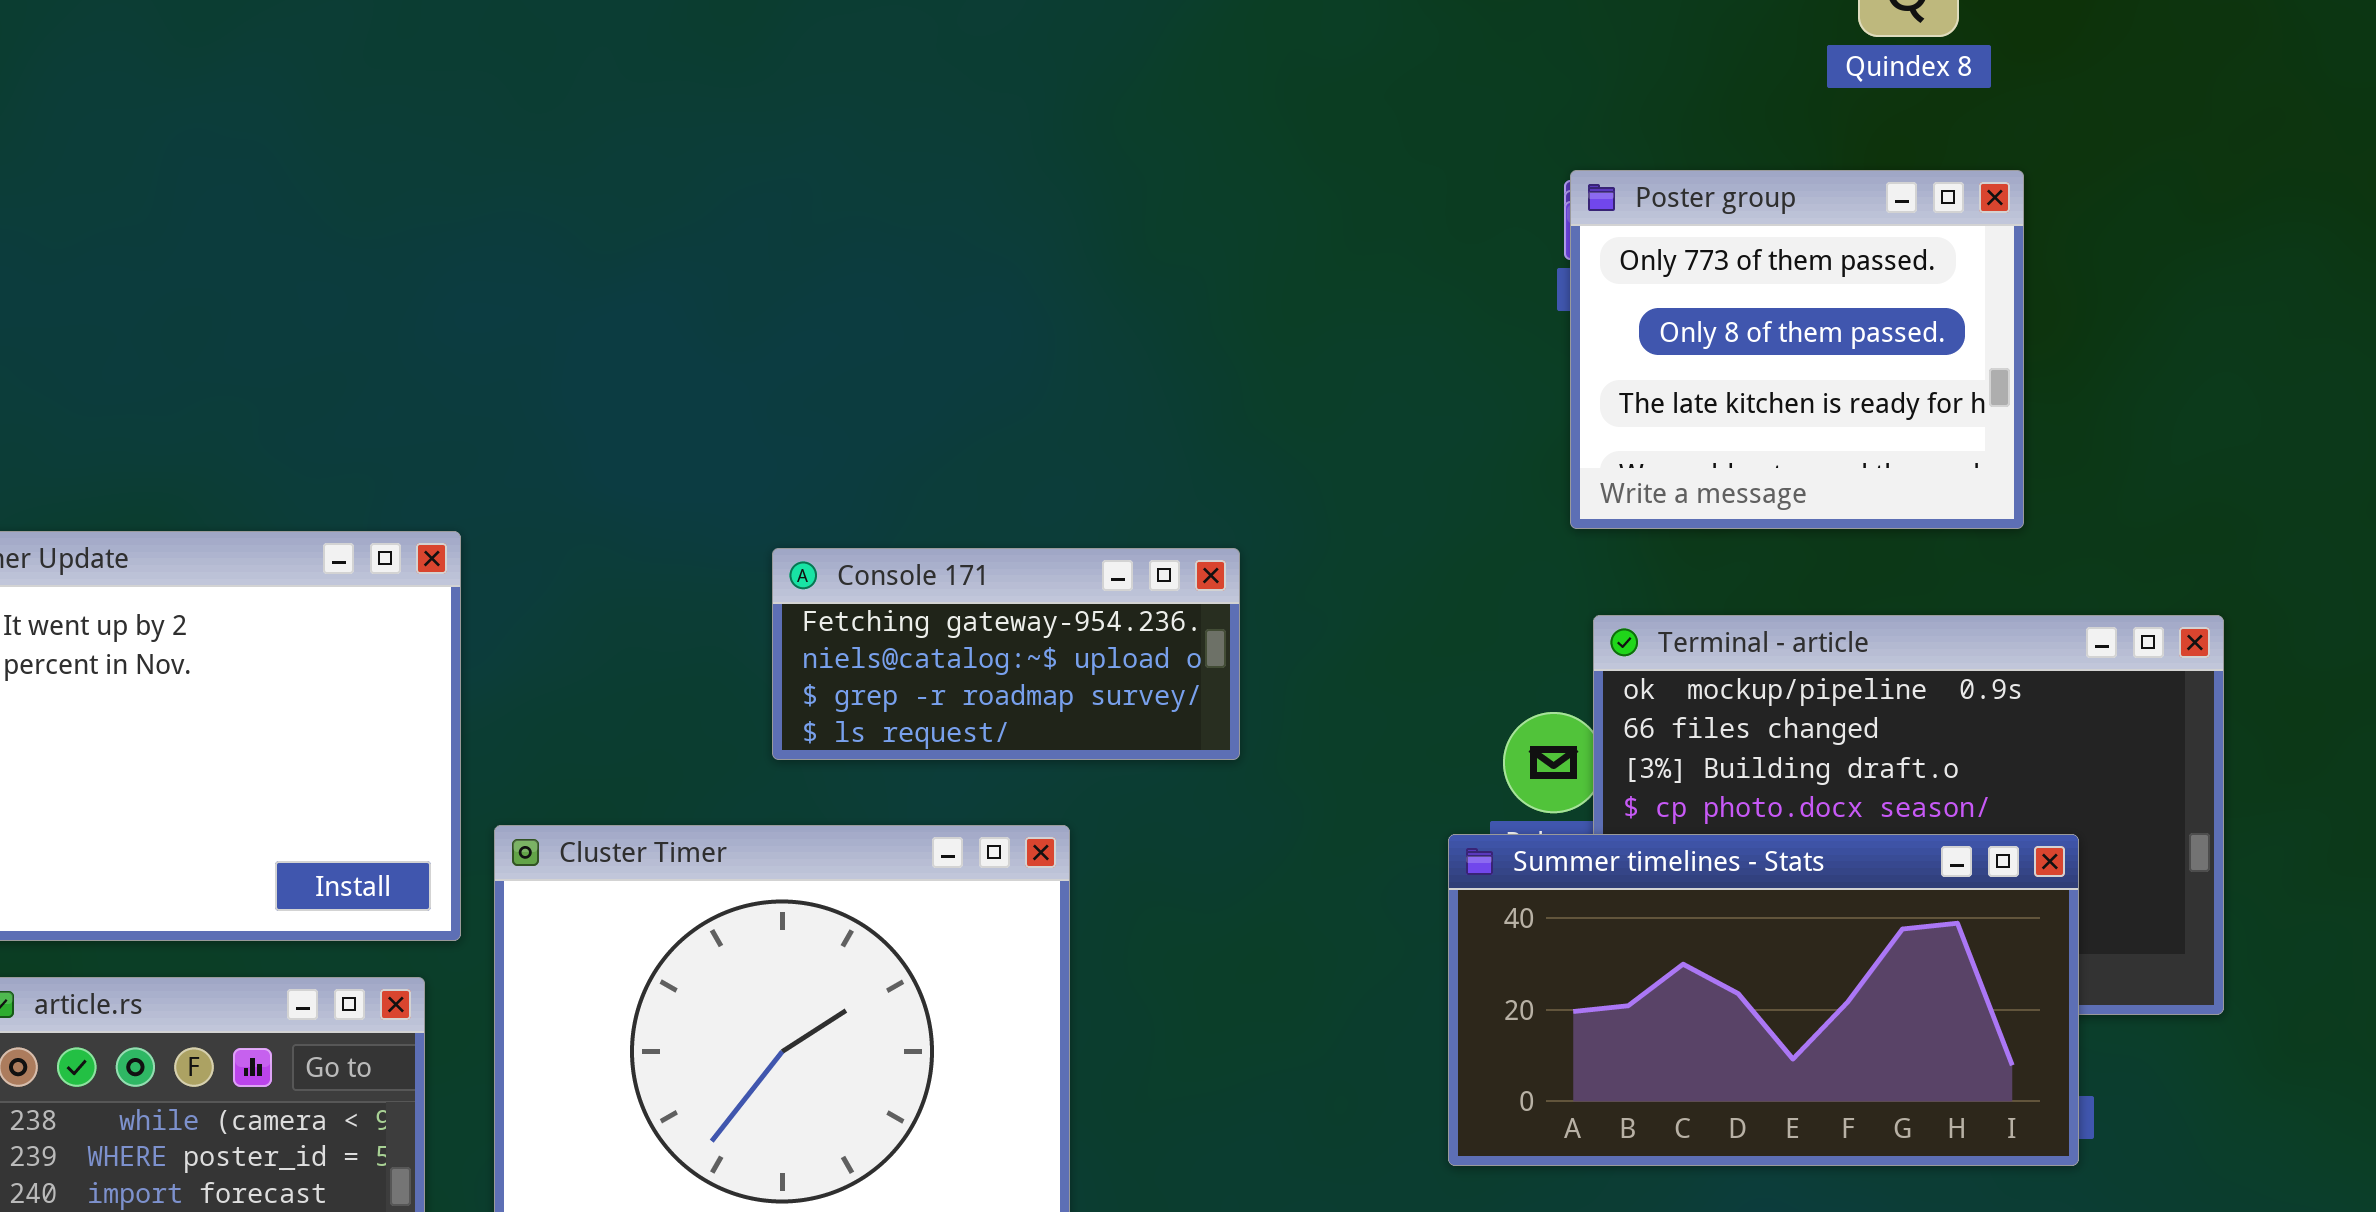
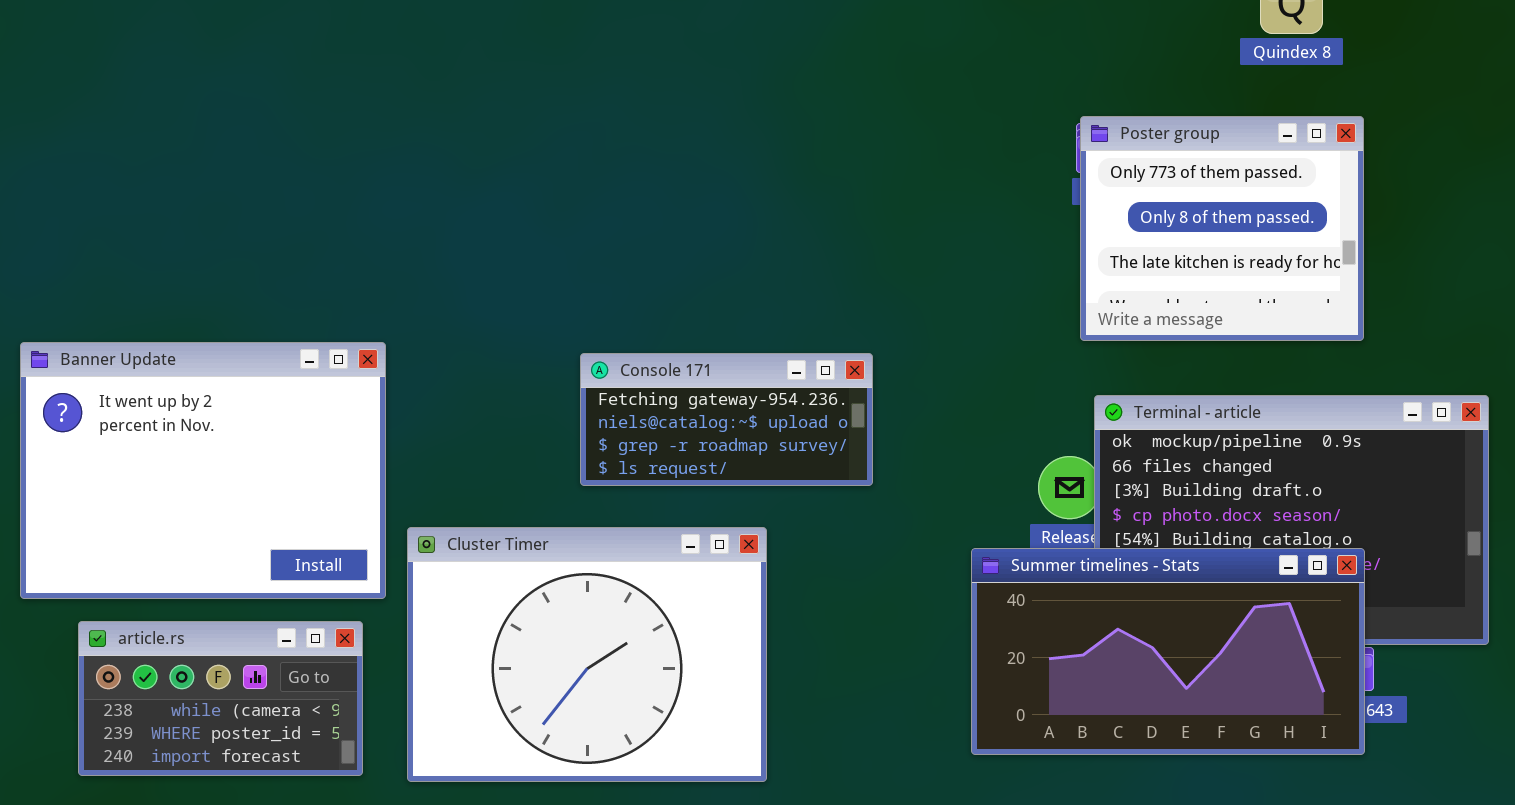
Summer timelines - Stats: [1448,834,2079,1166] -> [971,548,1365,755], moved

